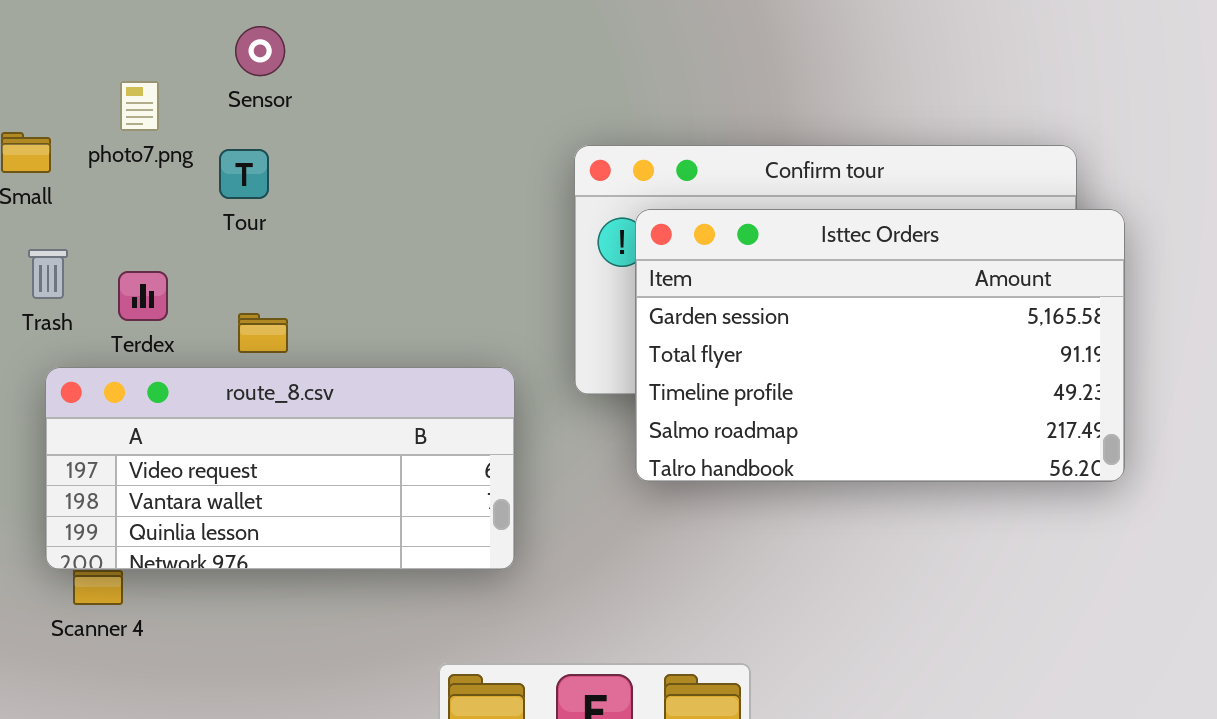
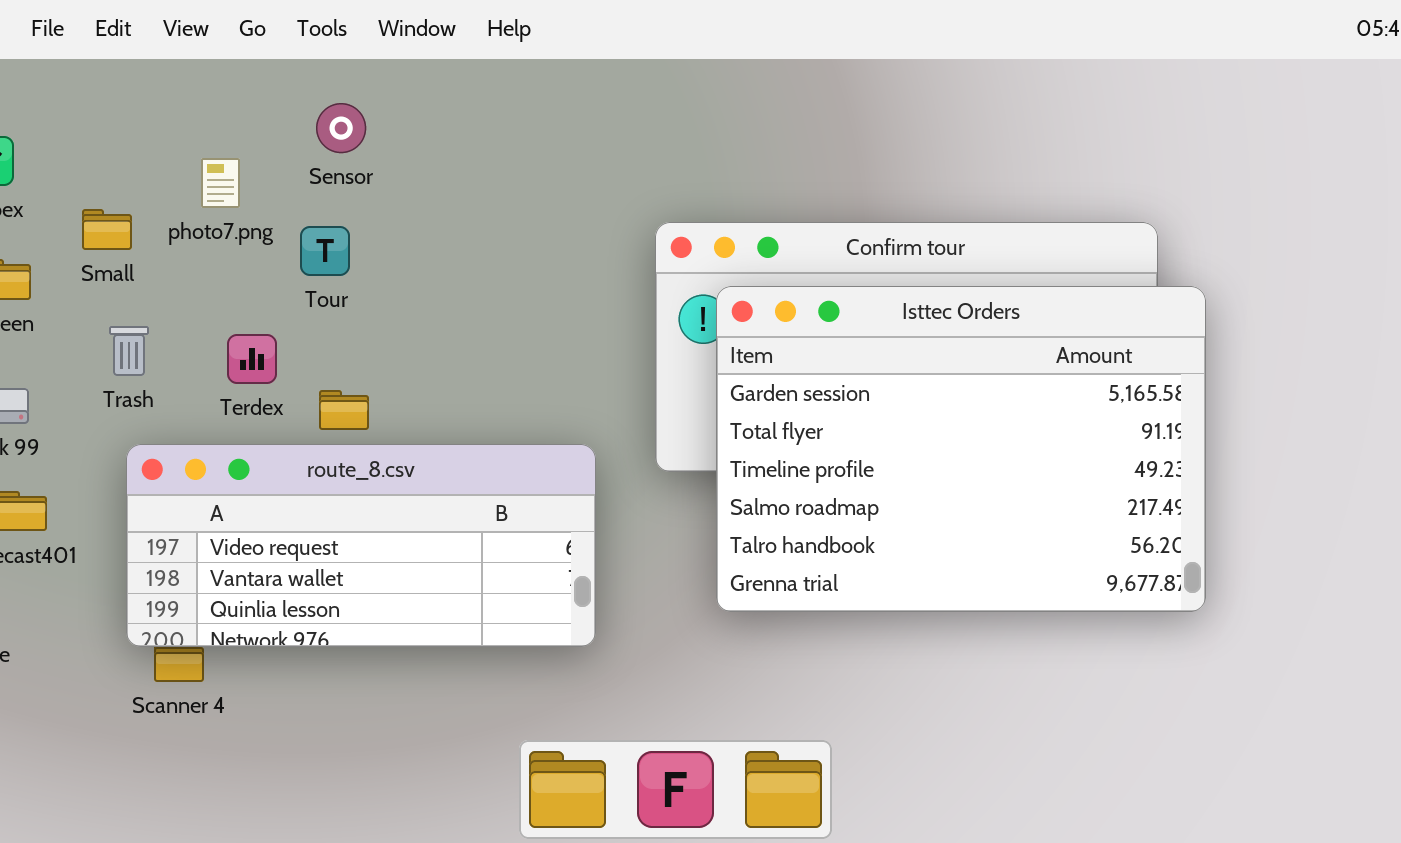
Isttec Orders: [635,209,1125,482] -> [716,286,1206,612], resized
Terdex: [118,271,168,321] -> [227,334,277,384], moved

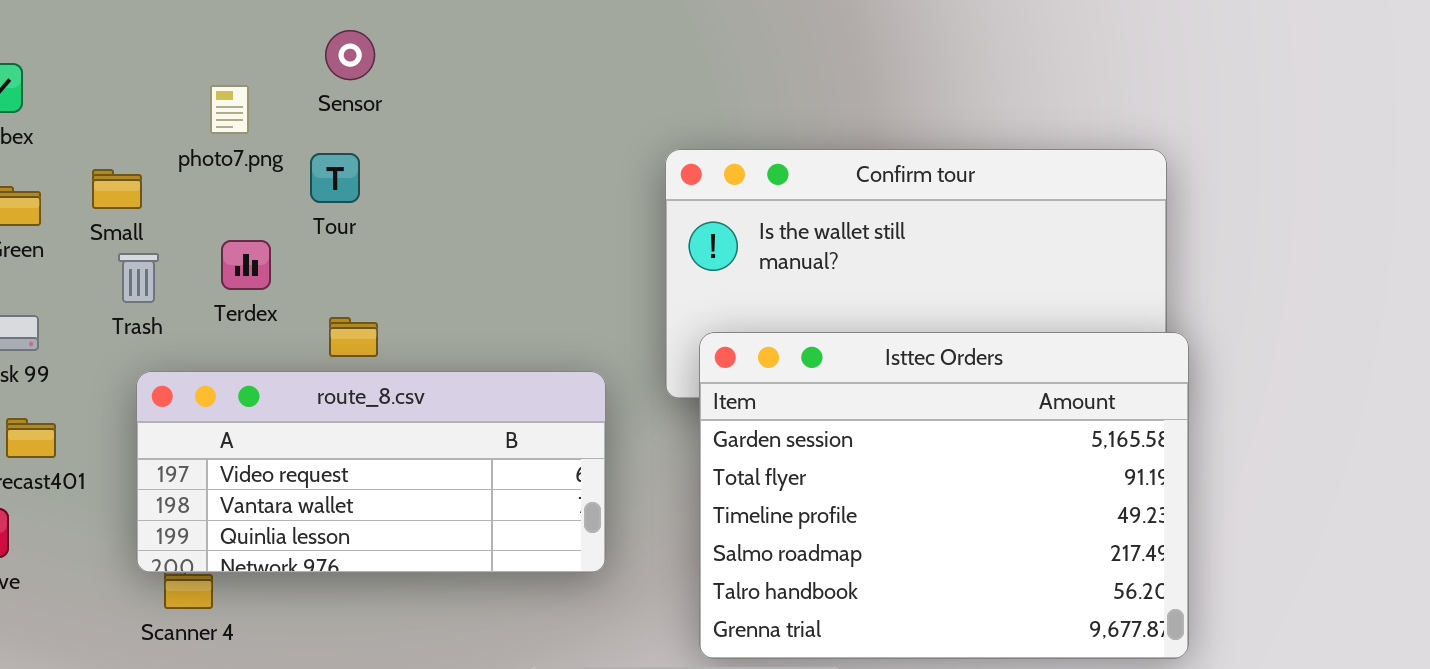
Small: [82,209,132,250] -> [92,169,142,209], moved
Isttec Orders: [716,286,1206,612] -> [699,332,1189,659], moved
Terdex: [227,334,277,384] -> [221,240,271,290], moved

